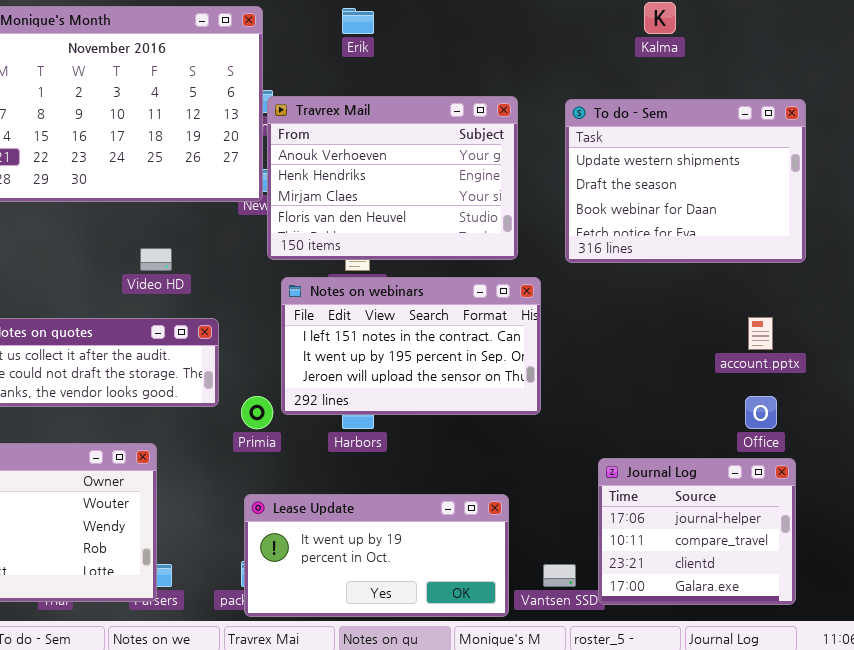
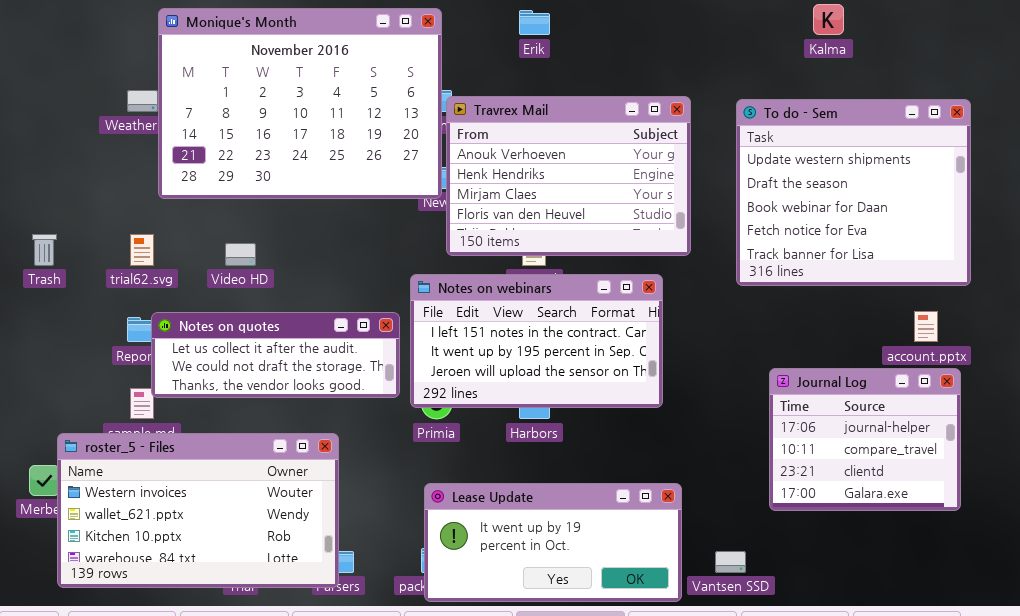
To do - Sem: [565,99,806,263] -> [736,99,971,286], resized
Video HD: [140,248,172,271] -> [225,243,256,266], moved
Notes on webinars: [281,277,541,415] -> [410,274,663,408], moved
Journal Log: [598,458,796,605] -> [769,368,961,511], moved

